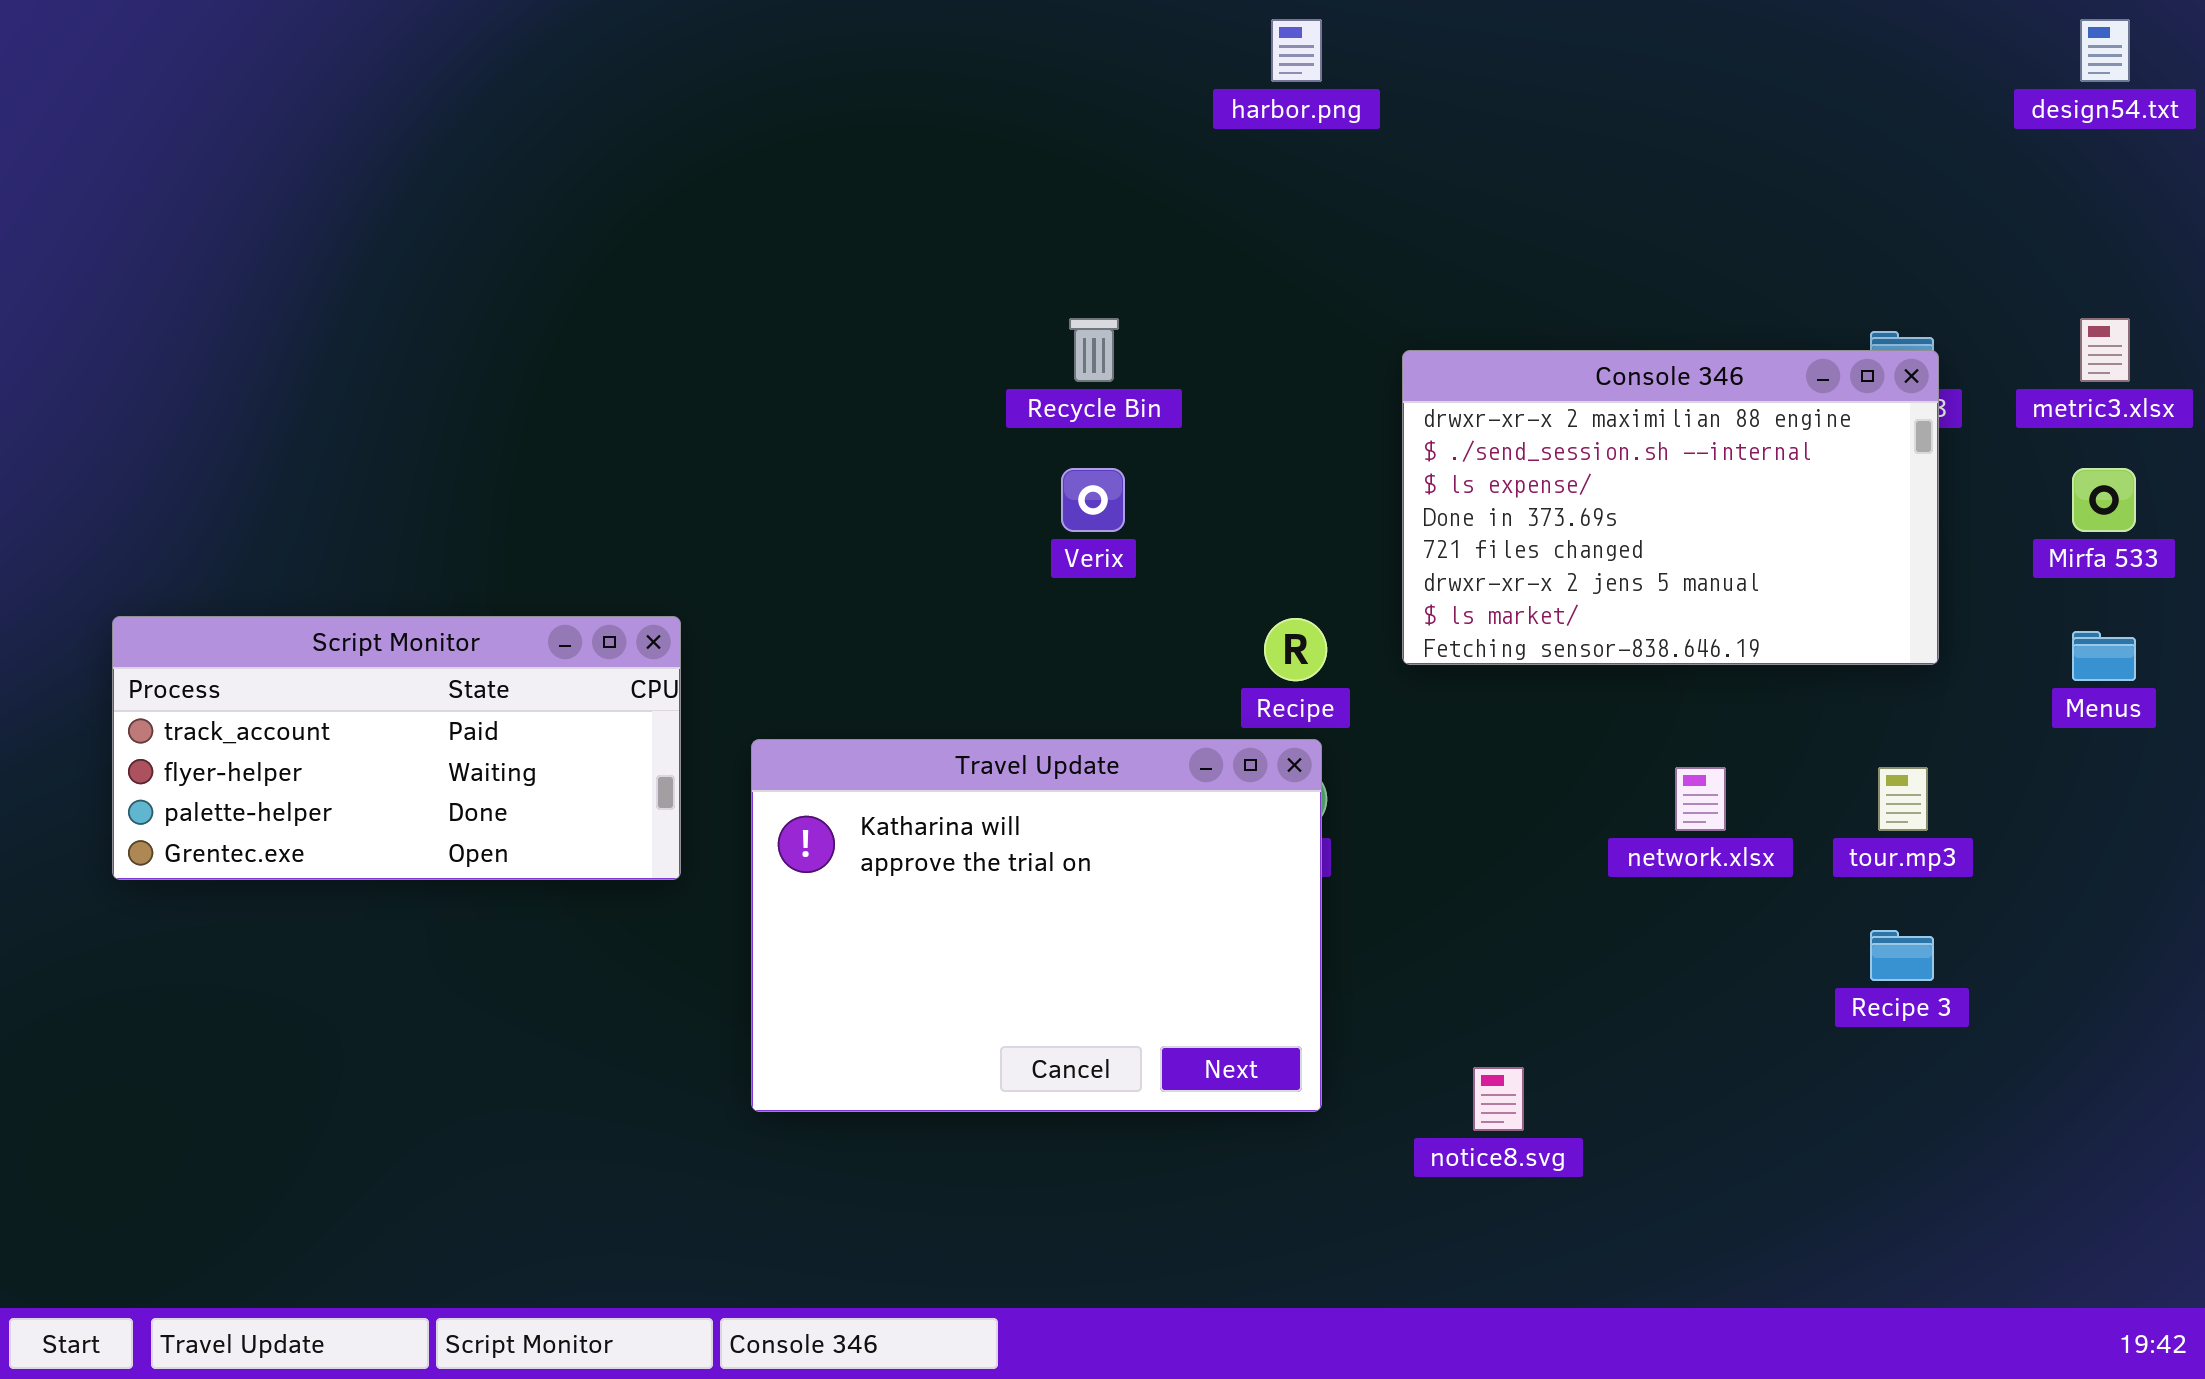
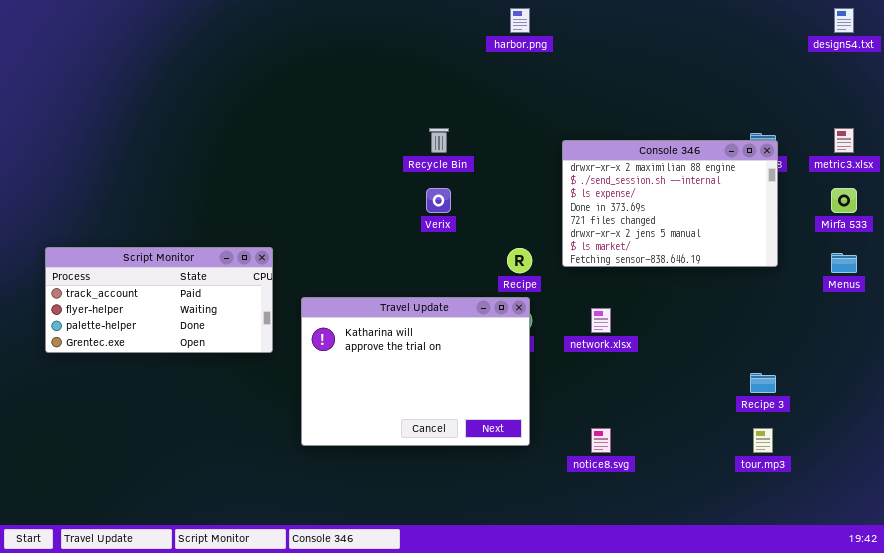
network.xlsx: [1675,767,1726,831] -> [591,308,611,333], moved
tour.mp3: [1878,767,1928,831] -> [753,428,773,453], moved

